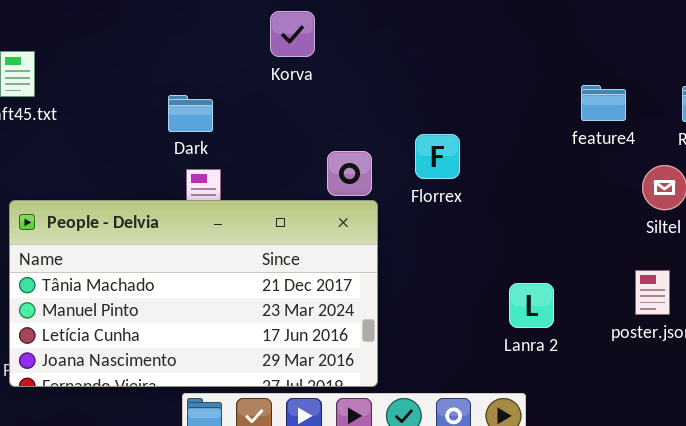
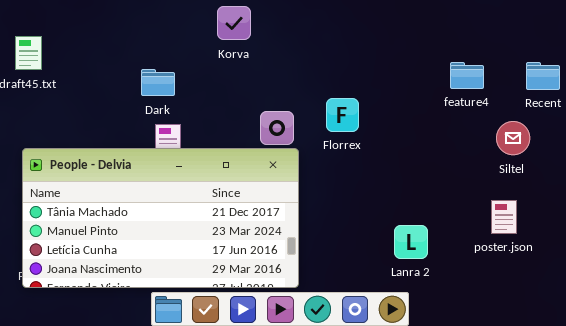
Lanra 2: [509,283,554,328] -> [394,225,428,259], moved

